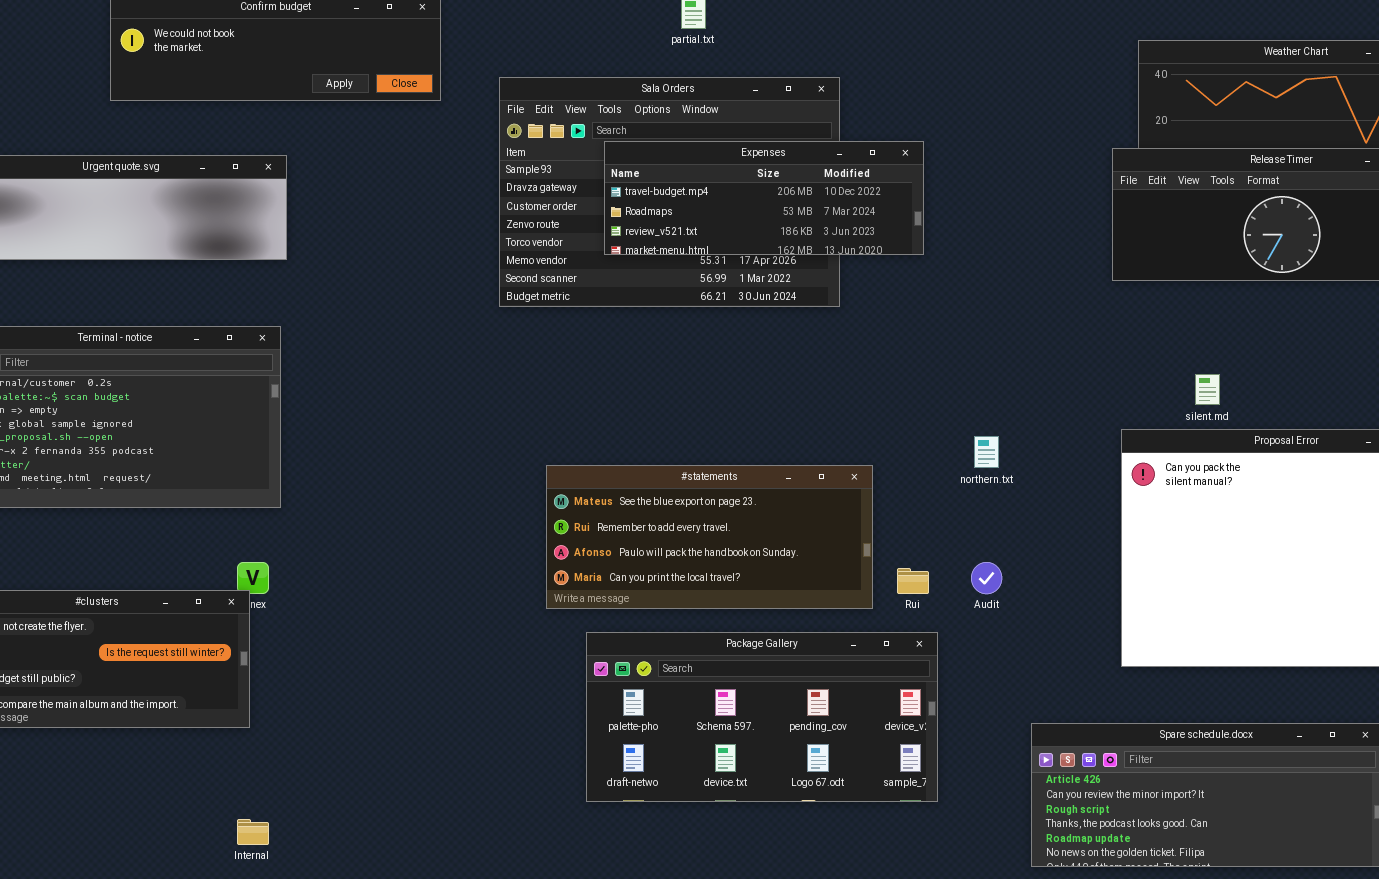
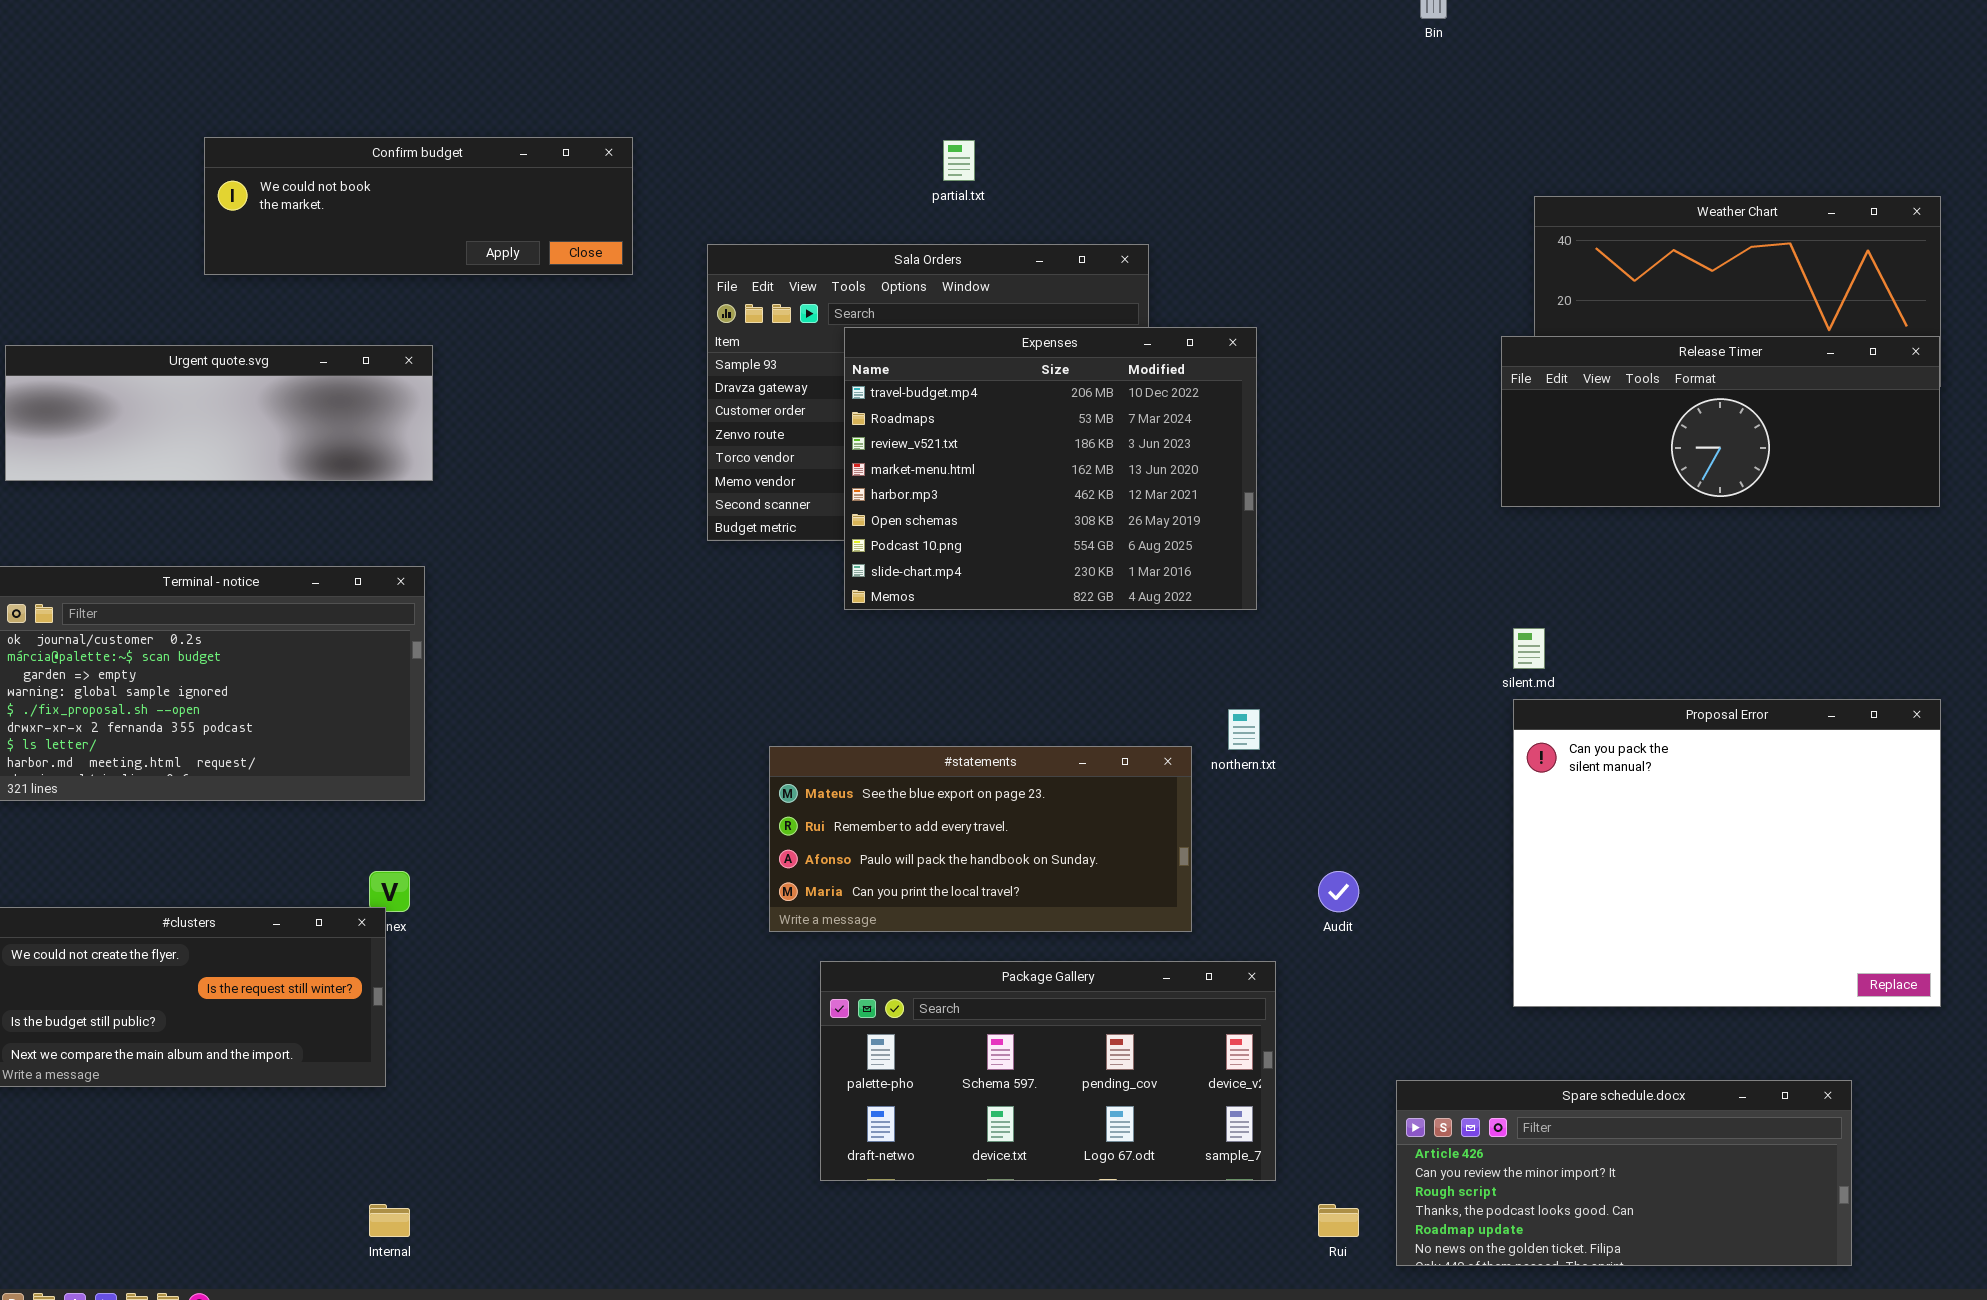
Expenses: [604,141,924,255] -> [844,327,1257,610], resized
silent.md: [1195,374,1220,405] -> [1513,628,1545,669], moved
northern.txt: [974,436,999,468] -> [1228,709,1260,750], moved
Rui: [897,568,929,594] -> [1318,1204,1359,1237], moved

